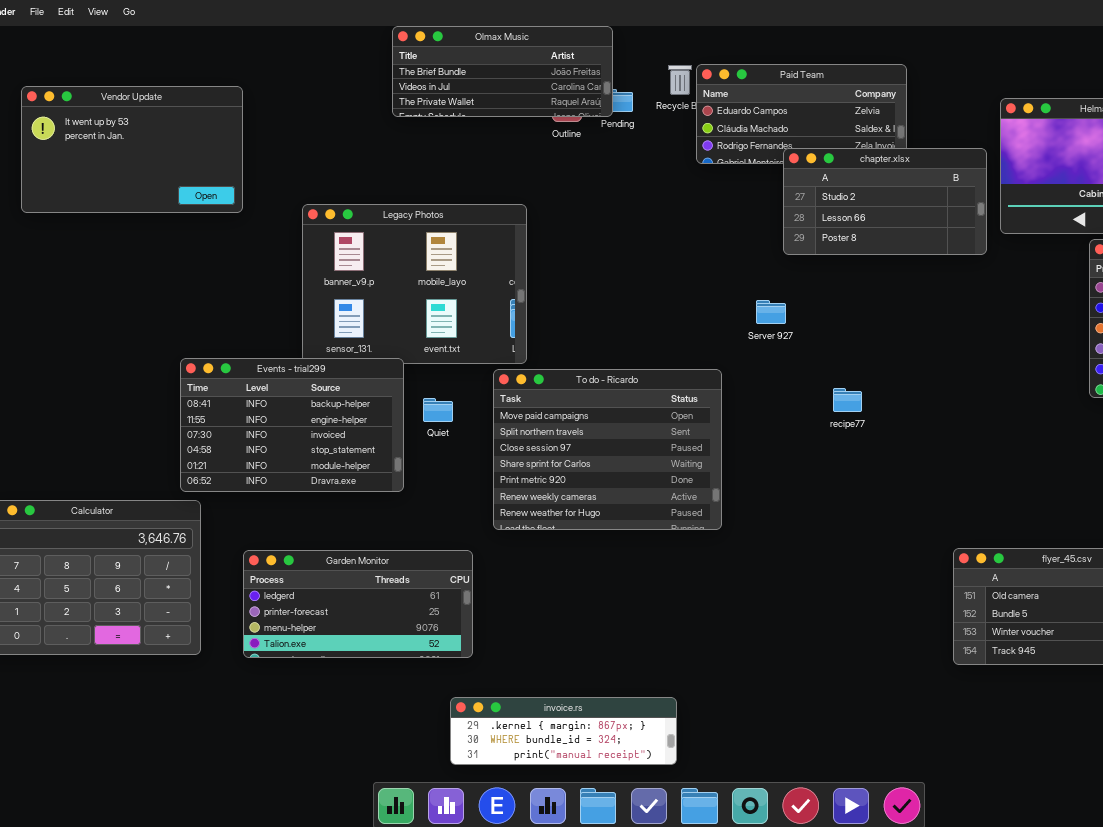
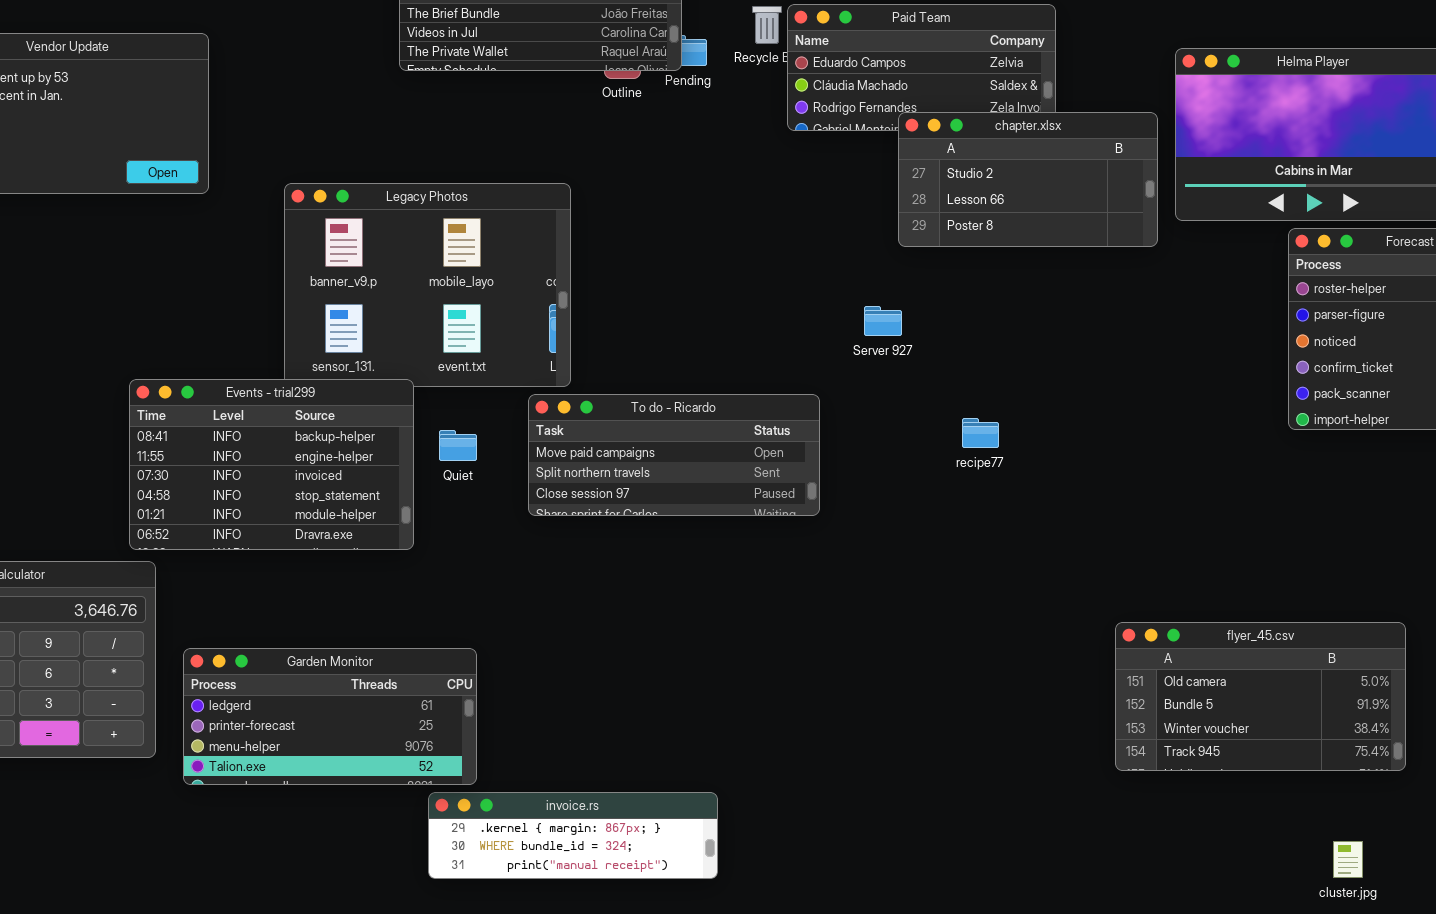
To do - Ricardo: [493,369,722,530] -> [528,394,820,516], resized
Garden Monitor: [243,550,473,658] -> [183,648,477,785], moved
invoice.rs: [450,697,677,765] -> [428,792,718,879], moved

